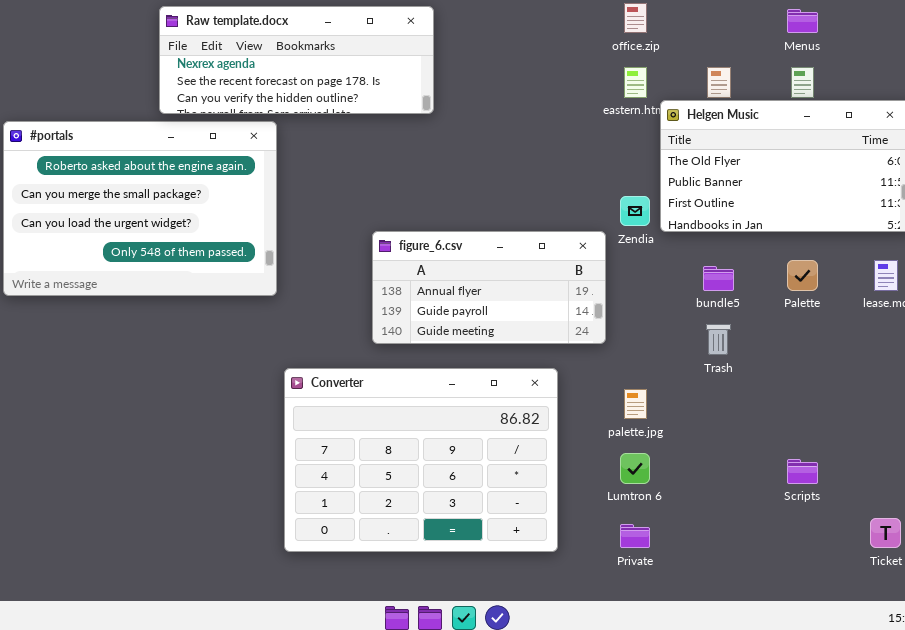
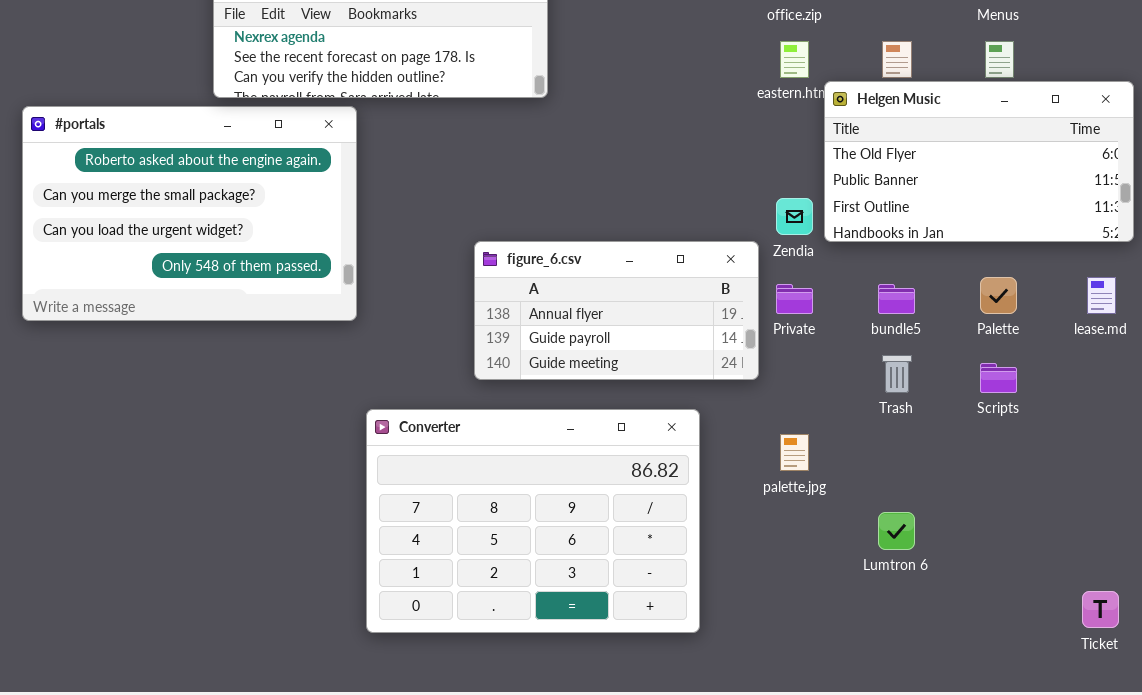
Lumtron 6: [620,453,650,484] -> [878,512,915,550], moved
Scripts: [787,459,818,484] -> [980,363,1017,393], moved
Private: [620,524,650,548] -> [776,284,813,314], moved

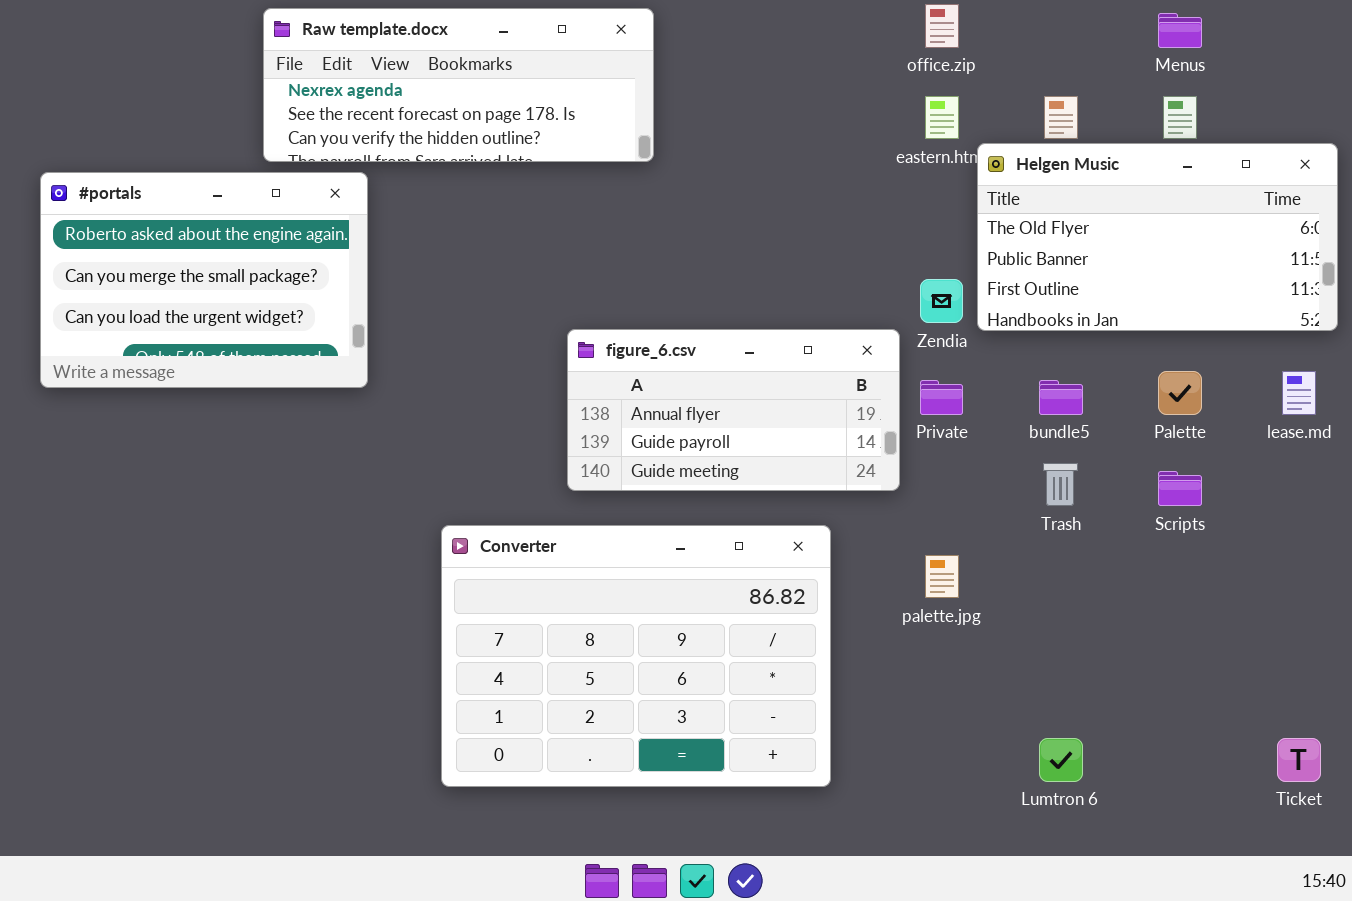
#portals: [22,106,357,321] -> [40,172,368,388], resized
Lumtron 6: [878,512,915,550] -> [1039,738,1083,782], moved

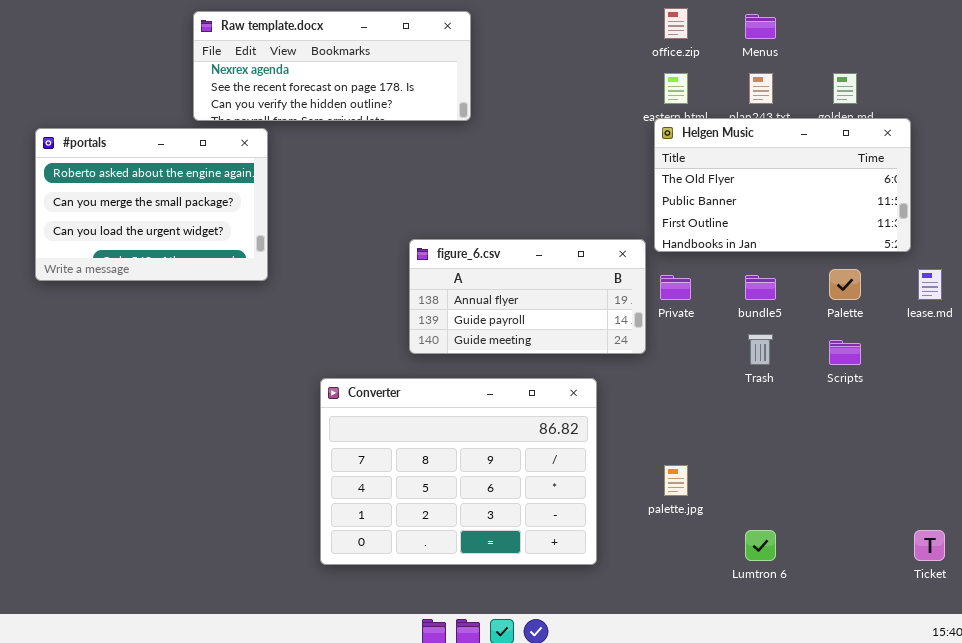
Menus: [1158,13,1202,48] -> [745,14,776,39], moved
Helgen Music: [977,143,1338,331] -> [654,118,911,252], moved
palette.jpg: [925,555,959,598] -> [664,465,688,496], moved

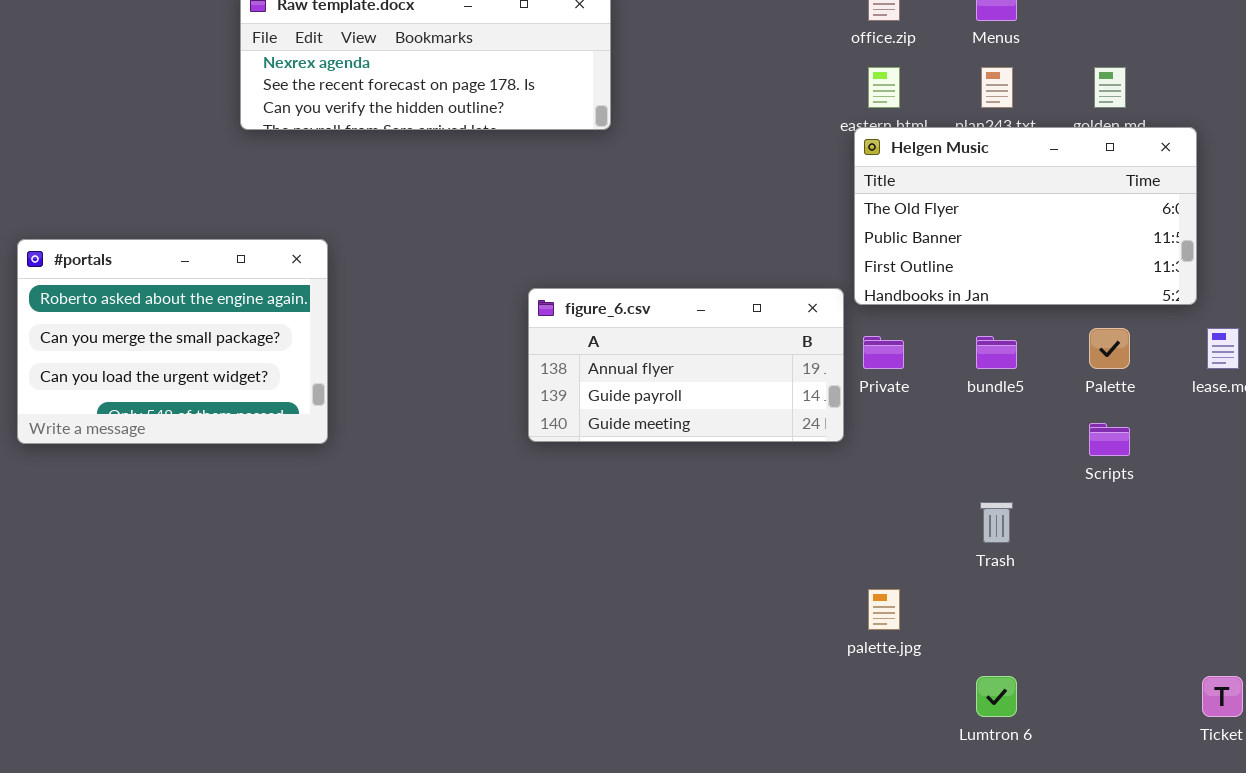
#portals: [35,128,268,281] -> [17,239,328,444], moved
Trash: [748,334,773,365] -> [980,502,1013,543], moved
Converter: [320,378,597,565] -> none, closed

